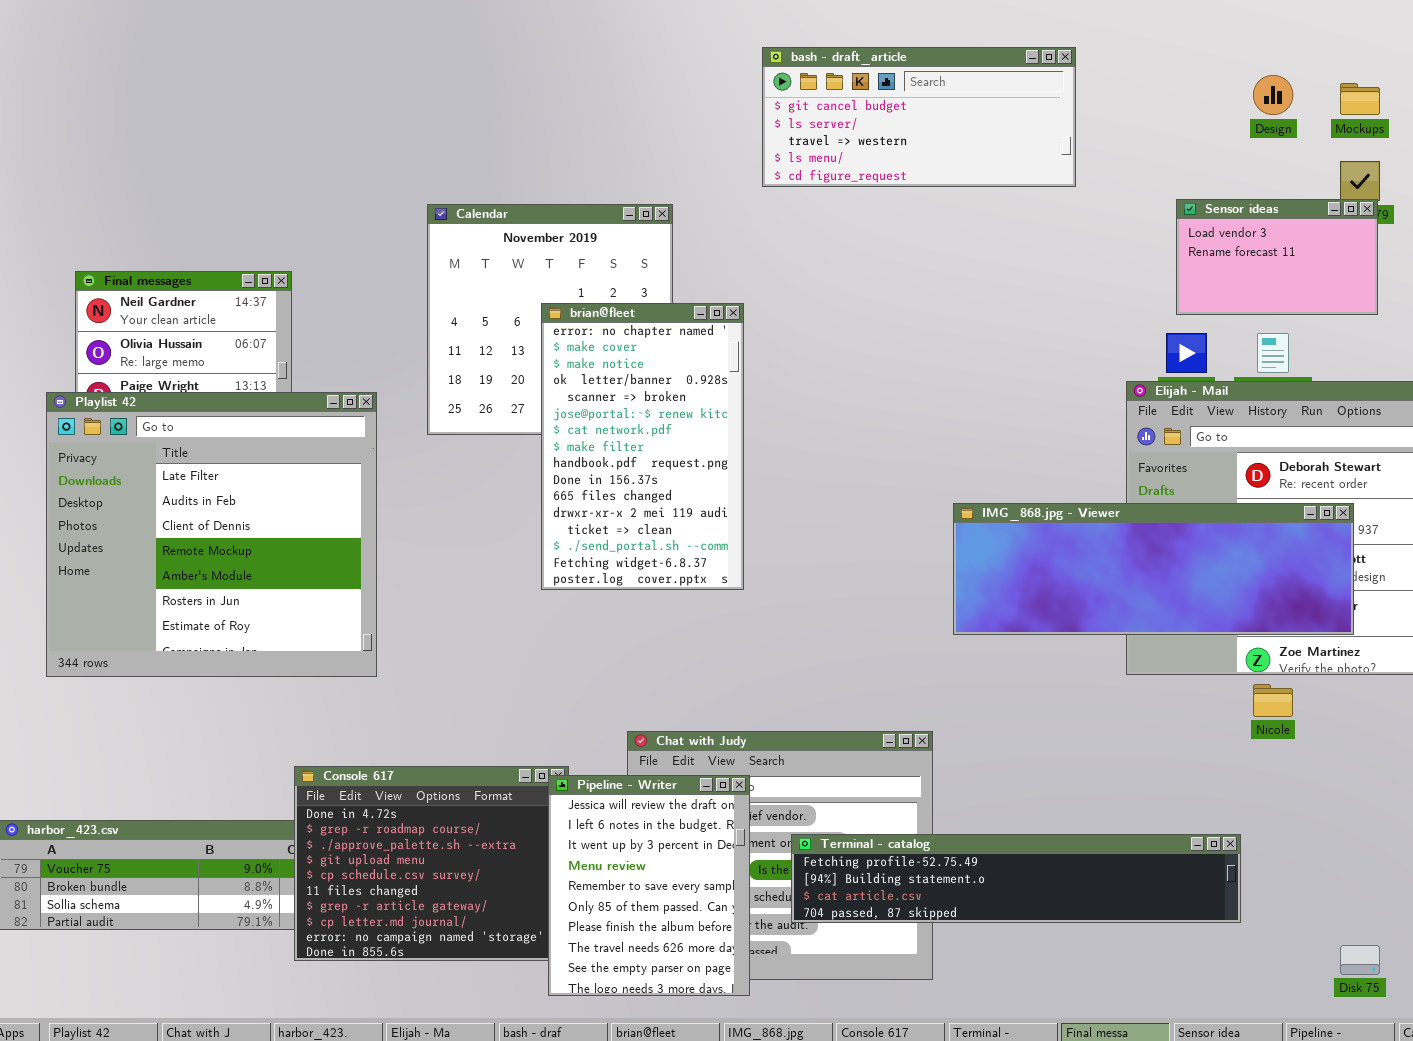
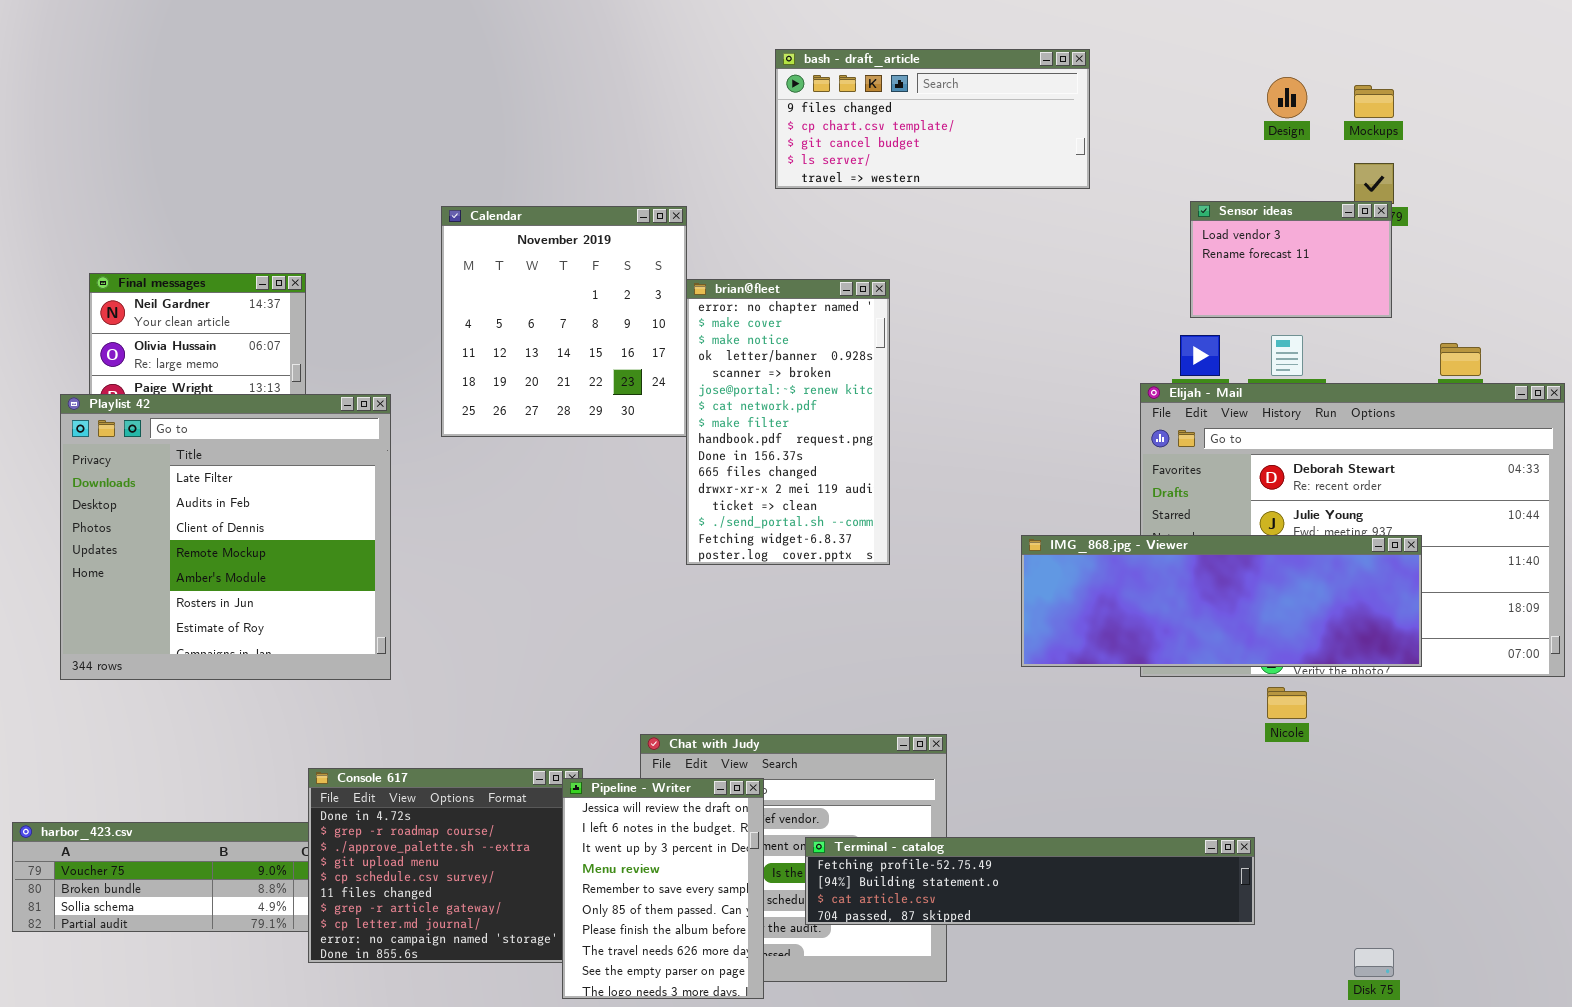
bash - draft_article: [762,47,1076,187] -> [775,49,1090,189], scrolled up 2 rows
brian@fleet: [541,303,744,590] -> [686,279,890,565], moved
IMG_868.jpg - Viewer: [953,503,1354,635] -> [1021,535,1422,667], moved

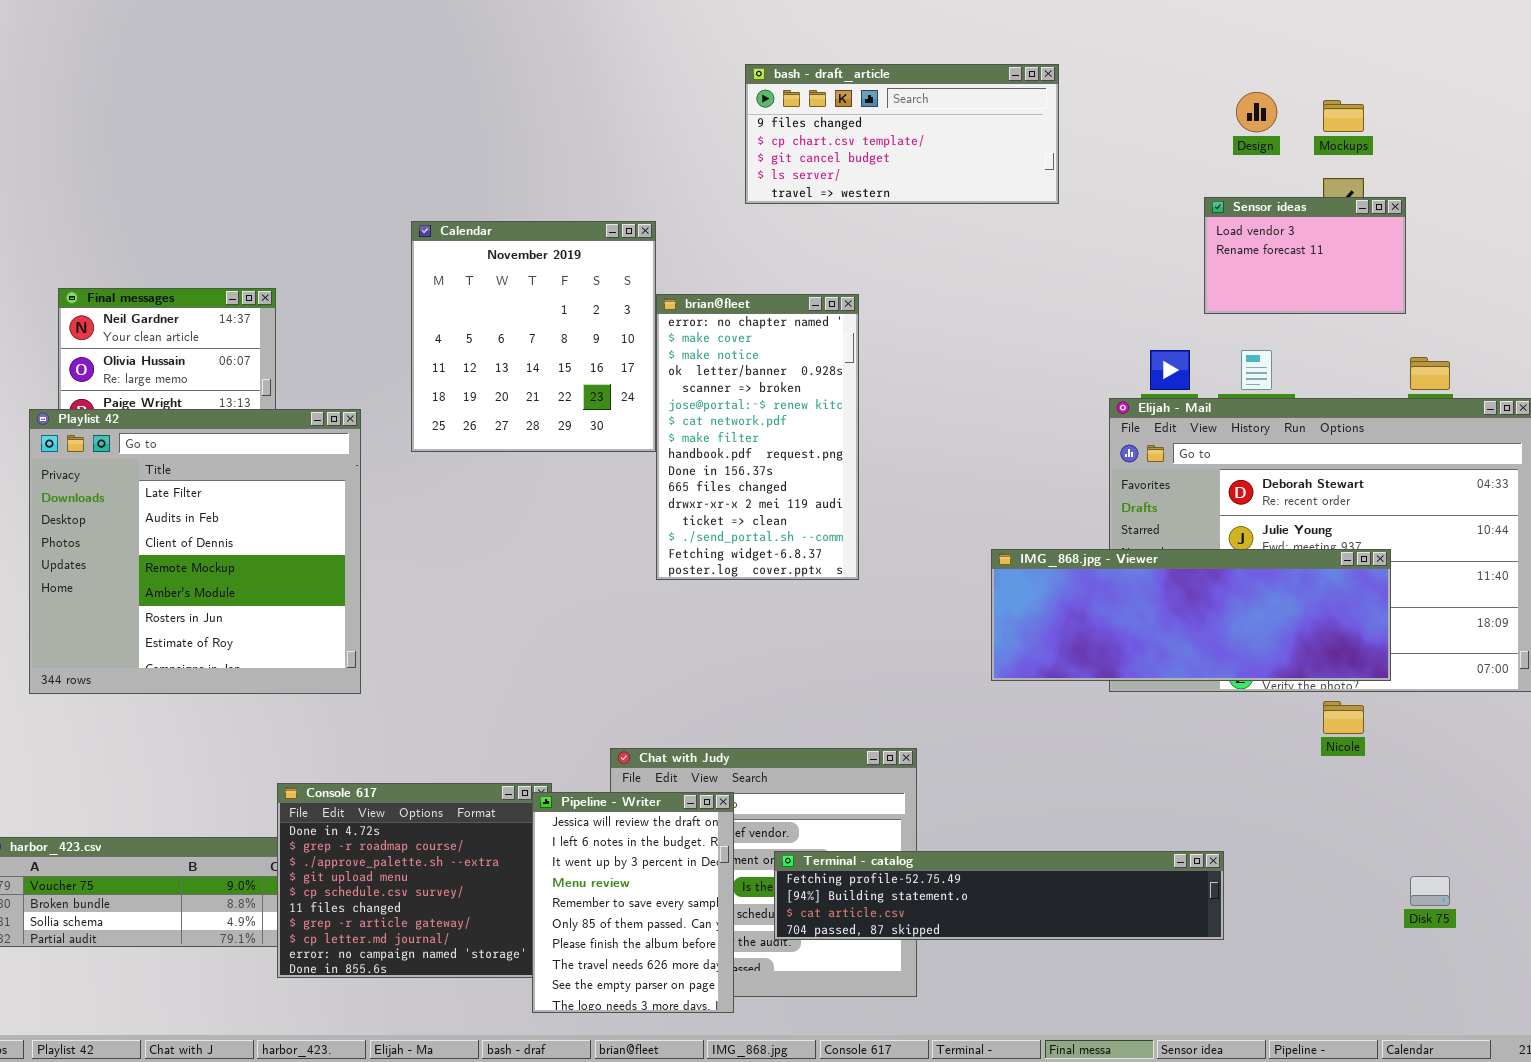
Sensor ideas: [1190,201,1392,318] -> [1204,197,1406,314], moved
Nicole: [1267,687,1307,719] -> [1323,701,1364,734], moved
Disk 75: [1354,948,1394,977] -> [1410,876,1450,906], moved

